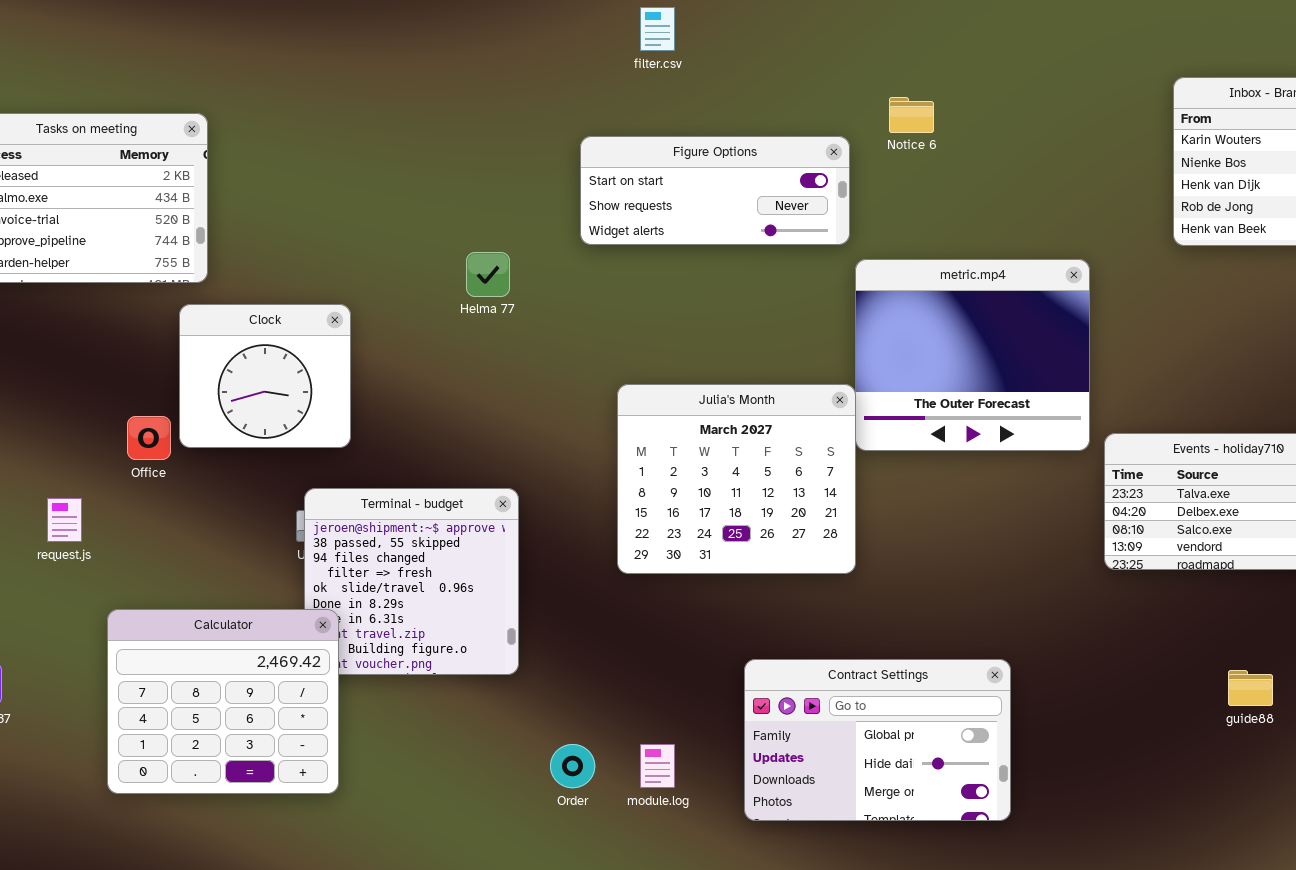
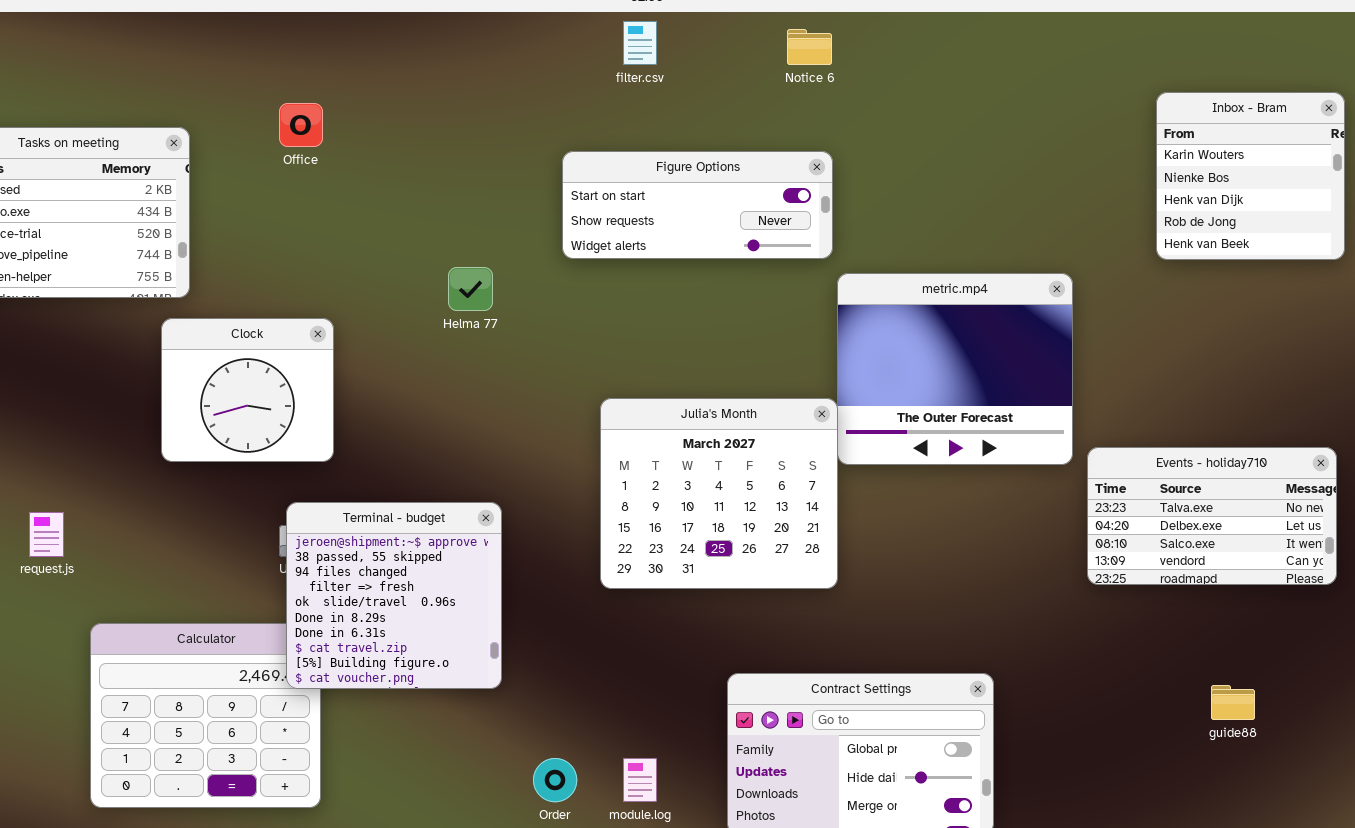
Notice 6: [889,97,934,133] -> [787,29,832,65], moved
Office: [127,416,171,460] -> [279,103,323,147], moved
Terminal - budget: [304,488,519,675] -> [286,502,502,689], raised

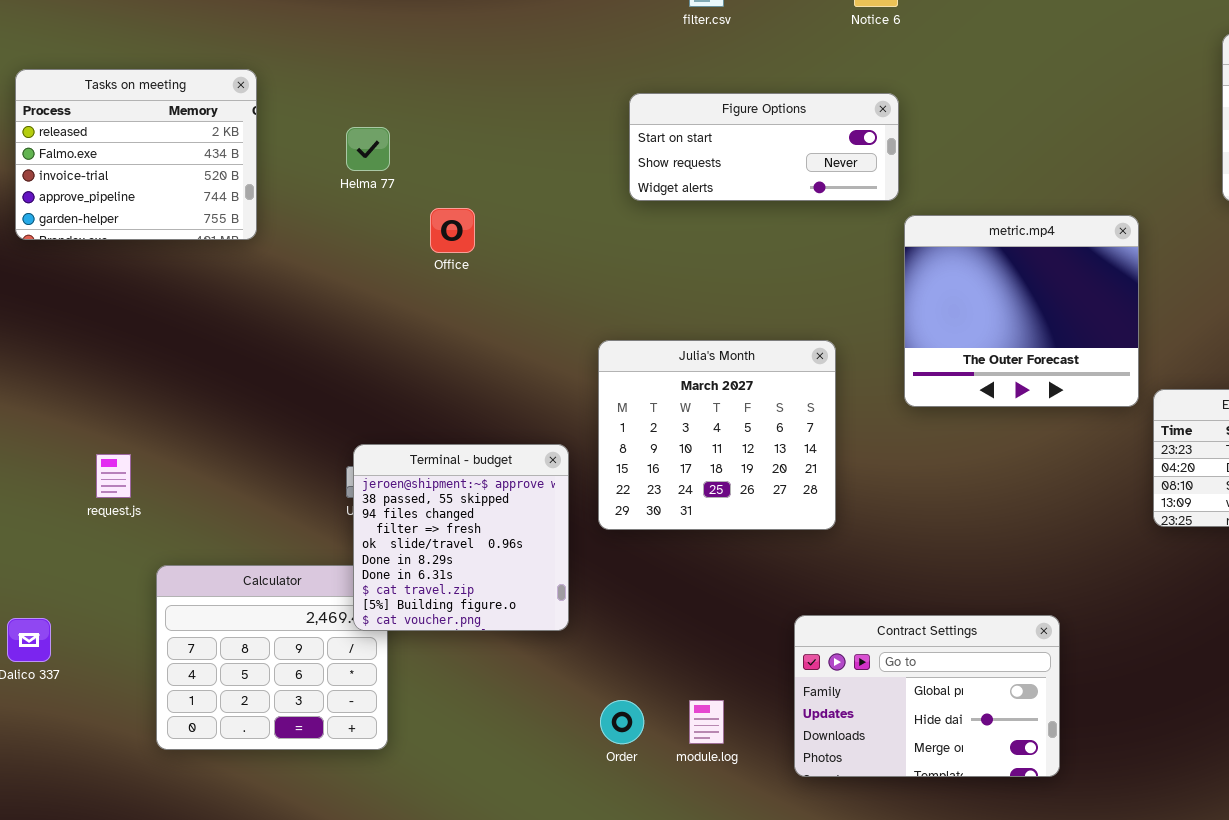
Office: [279,103,323,147] -> [430,208,475,253], moved
Helma 77: [448,267,493,311] -> [346,127,390,171], moved
Clock: [161,318,334,462] -> none, closed
Julia's Month: [600,398,838,589] -> [598,340,836,530], moved

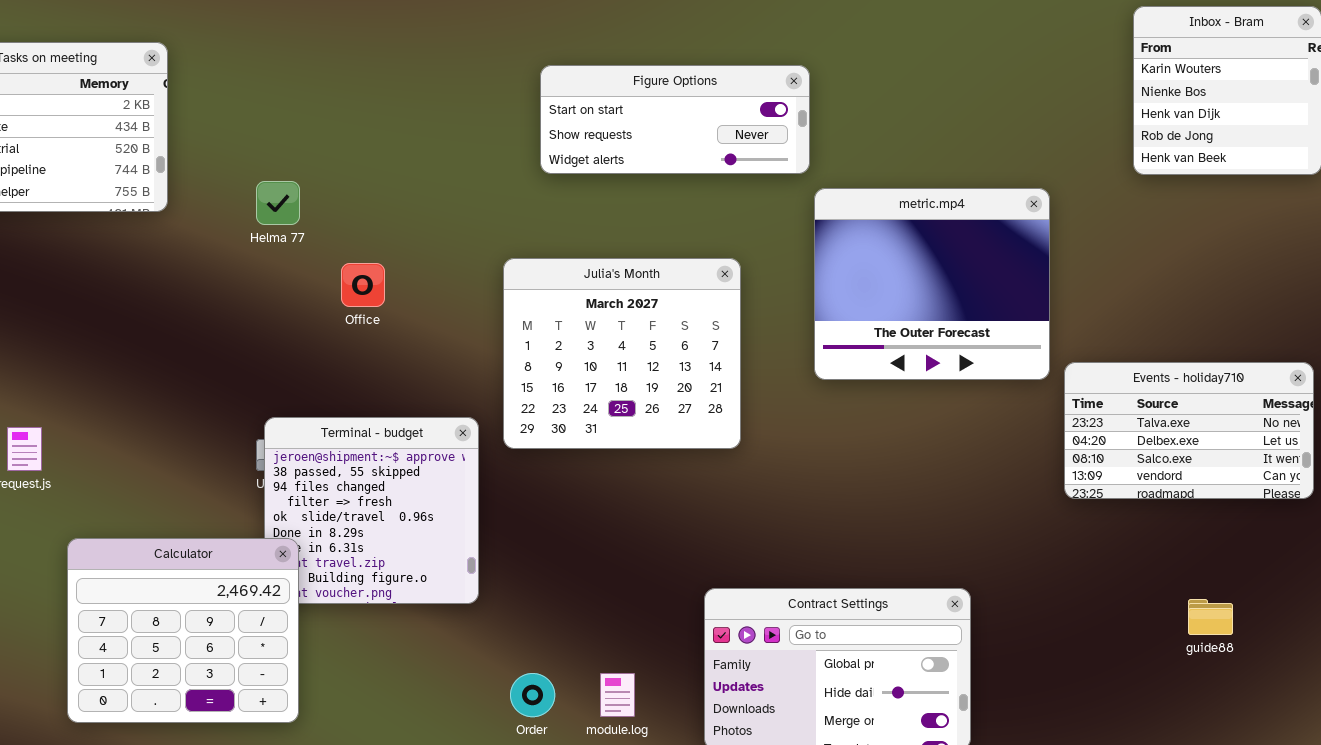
Helma 77: [346,127,390,171] -> [256,181,300,225], moved
Office: [430,208,475,253] -> [341,263,385,307], moved
Julia's Month: [598,340,836,530] -> [503,258,741,449], moved
Calculator: [156,565,388,750] -> [67,538,299,723], raised

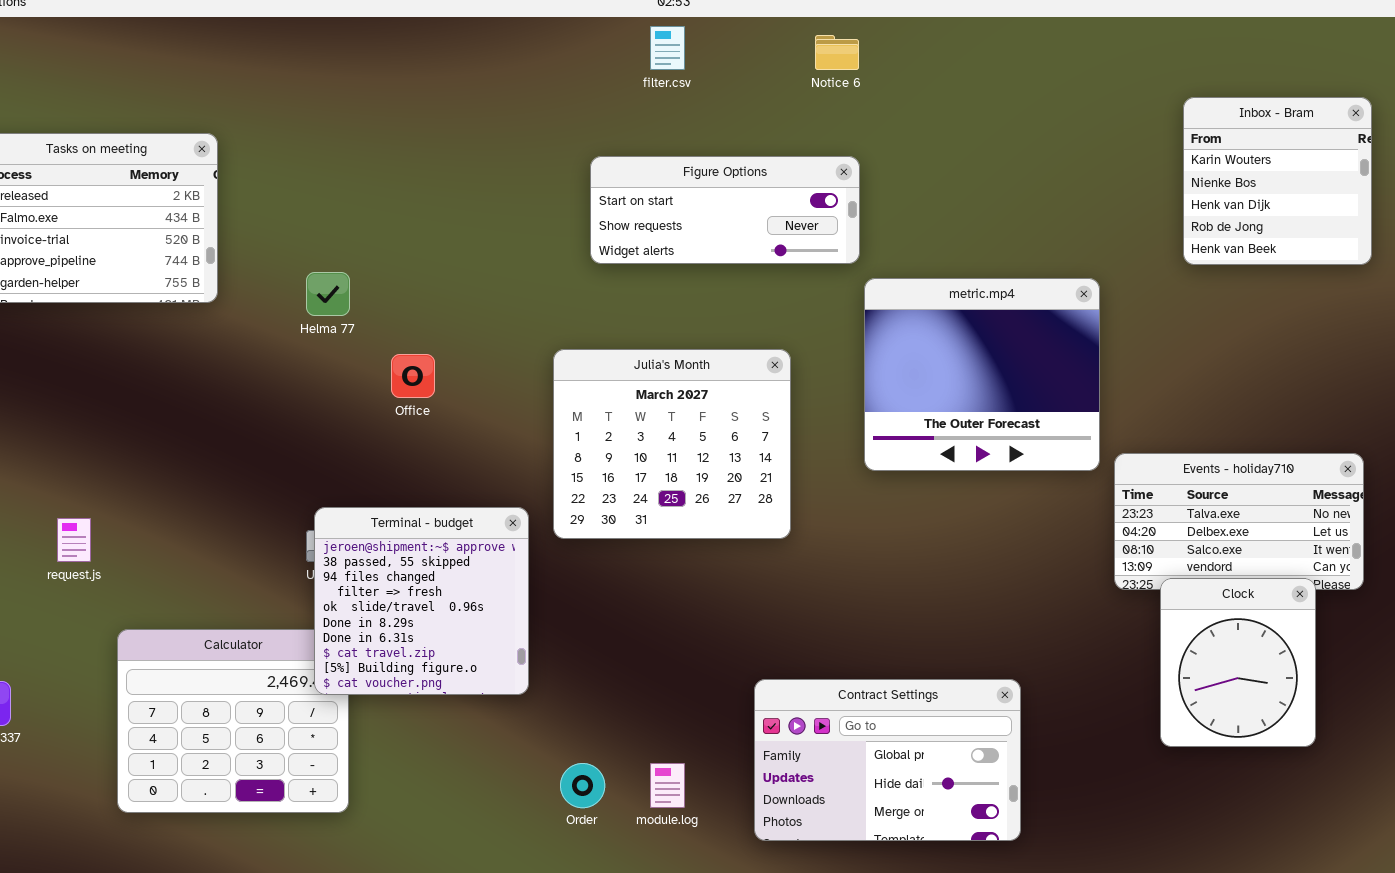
Terminal - budget: [264,417,479,604] -> [314,507,529,695], raised
Clock: none -> [1160,578,1316,747], opened

